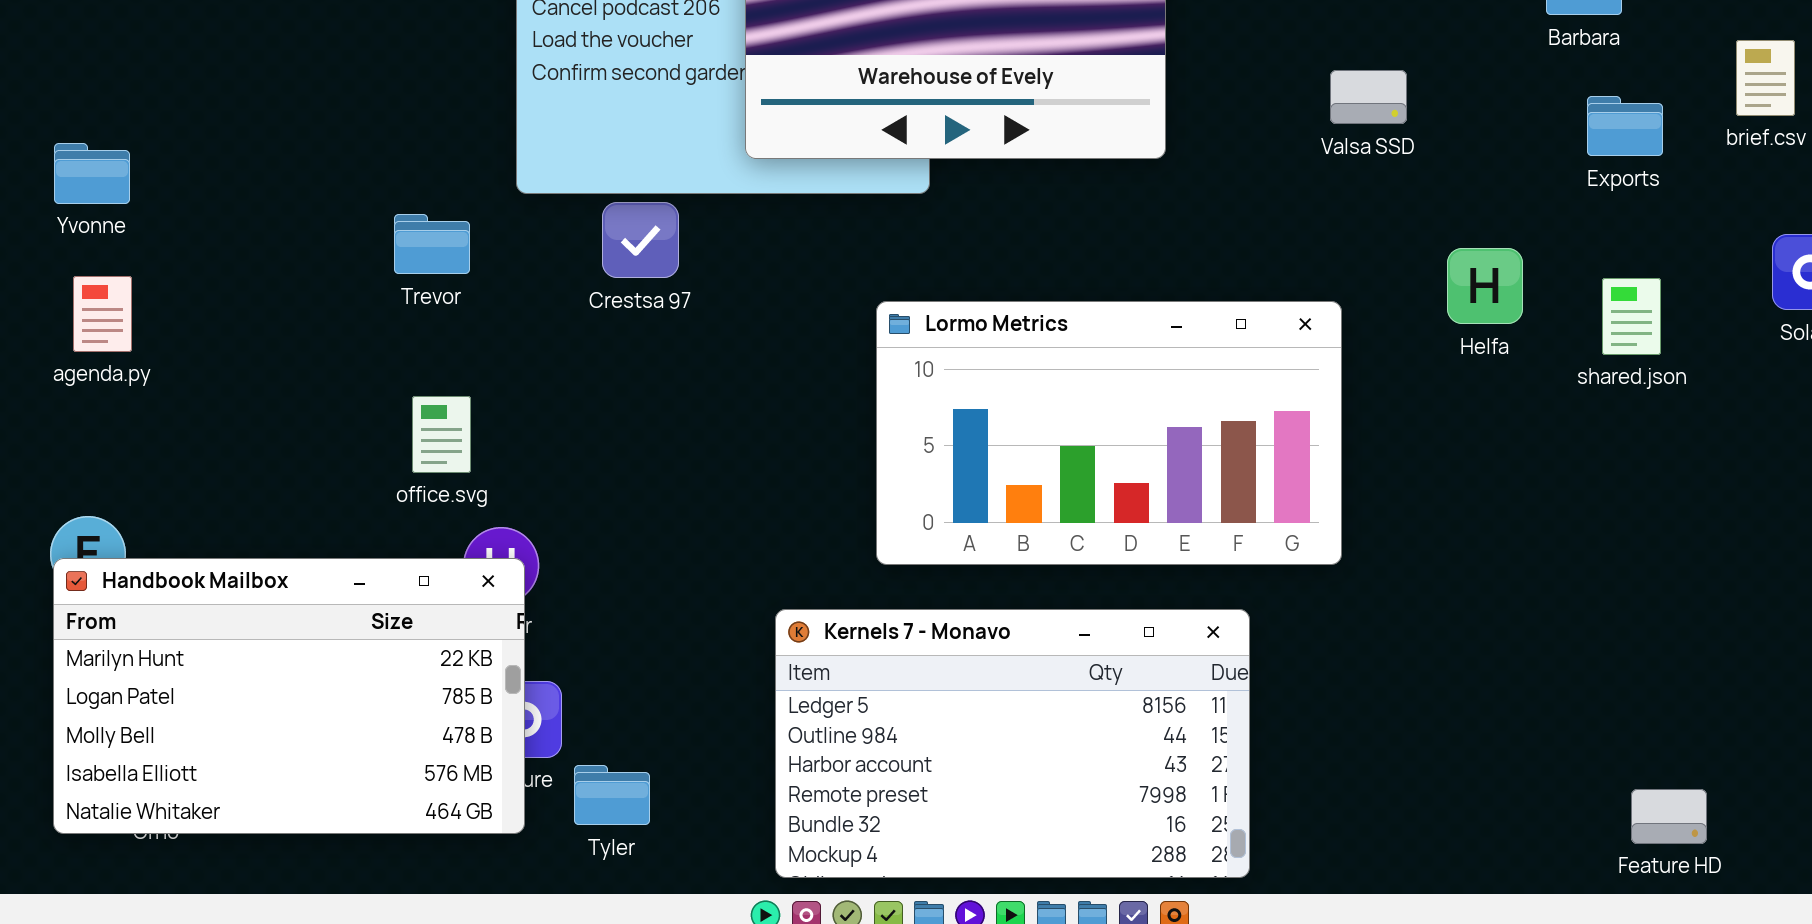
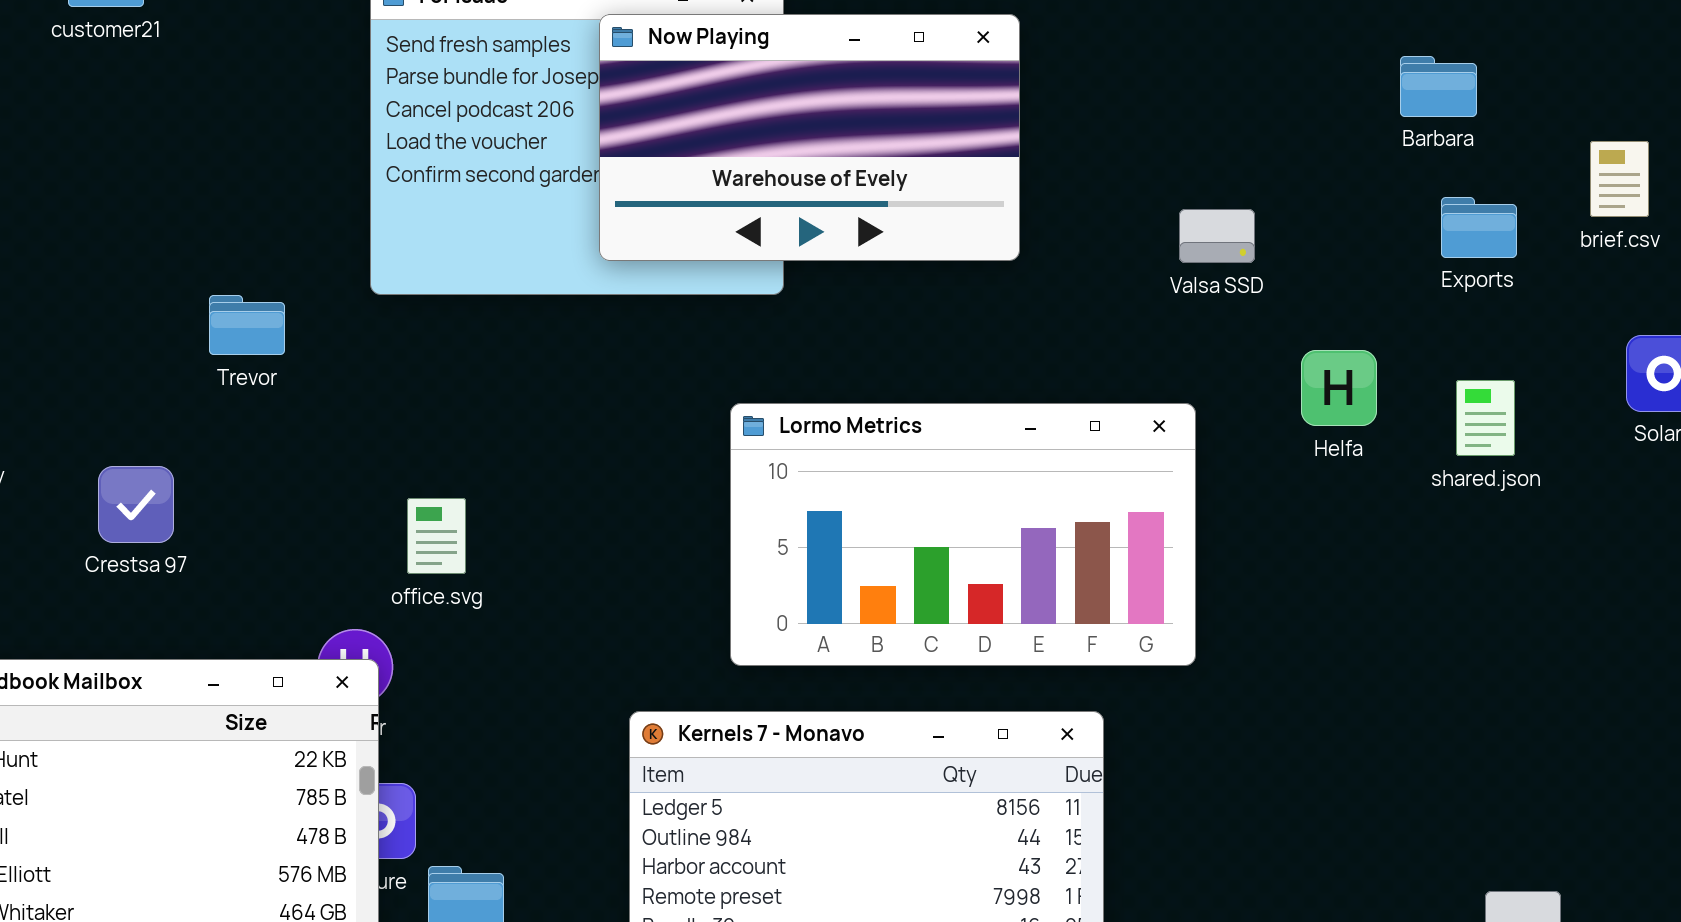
Valsa SSD: [1330,70,1407,124] -> [1179,209,1255,263], moved
Crestsa 97: [602,202,679,278] -> [98,466,174,543], moved
Trevor: [394,214,470,274] -> [209,295,285,355], moved
office.svg: [412,396,471,473] -> [407,498,466,574], moved

